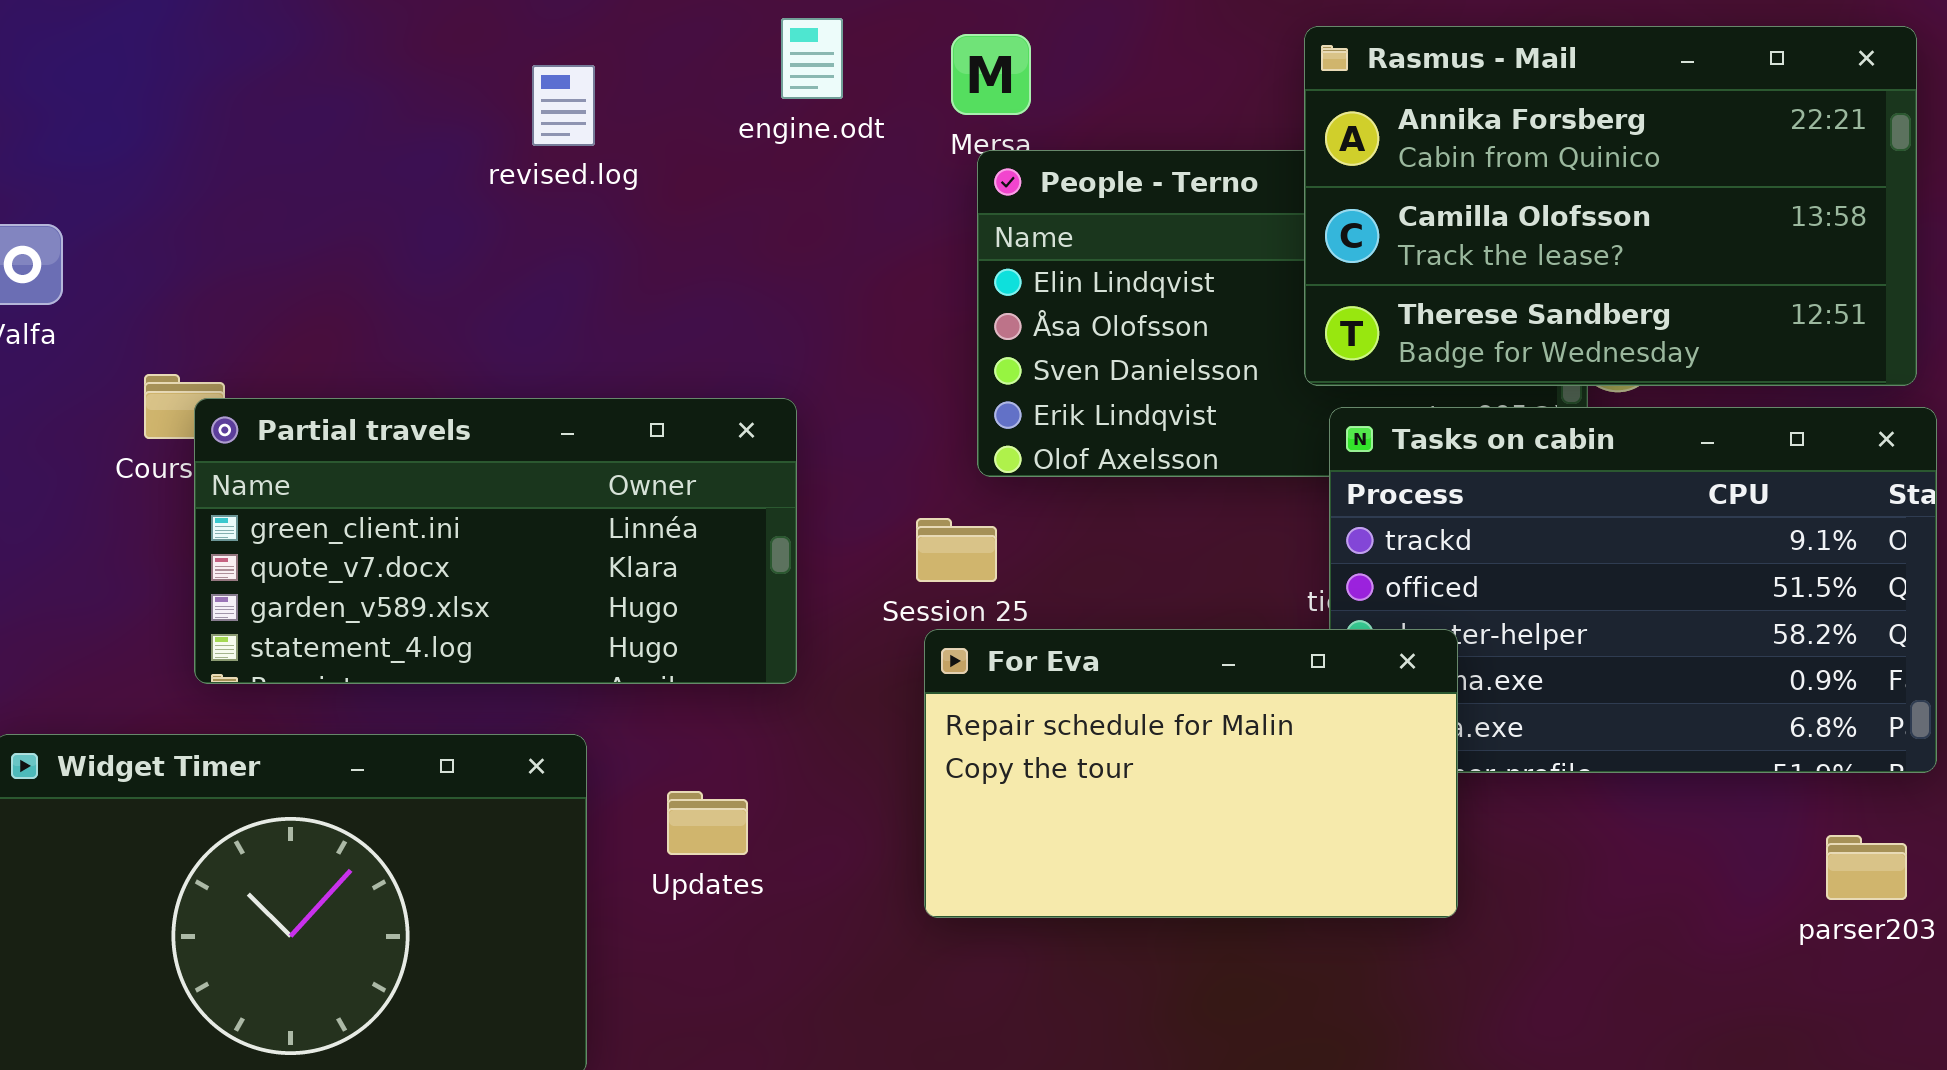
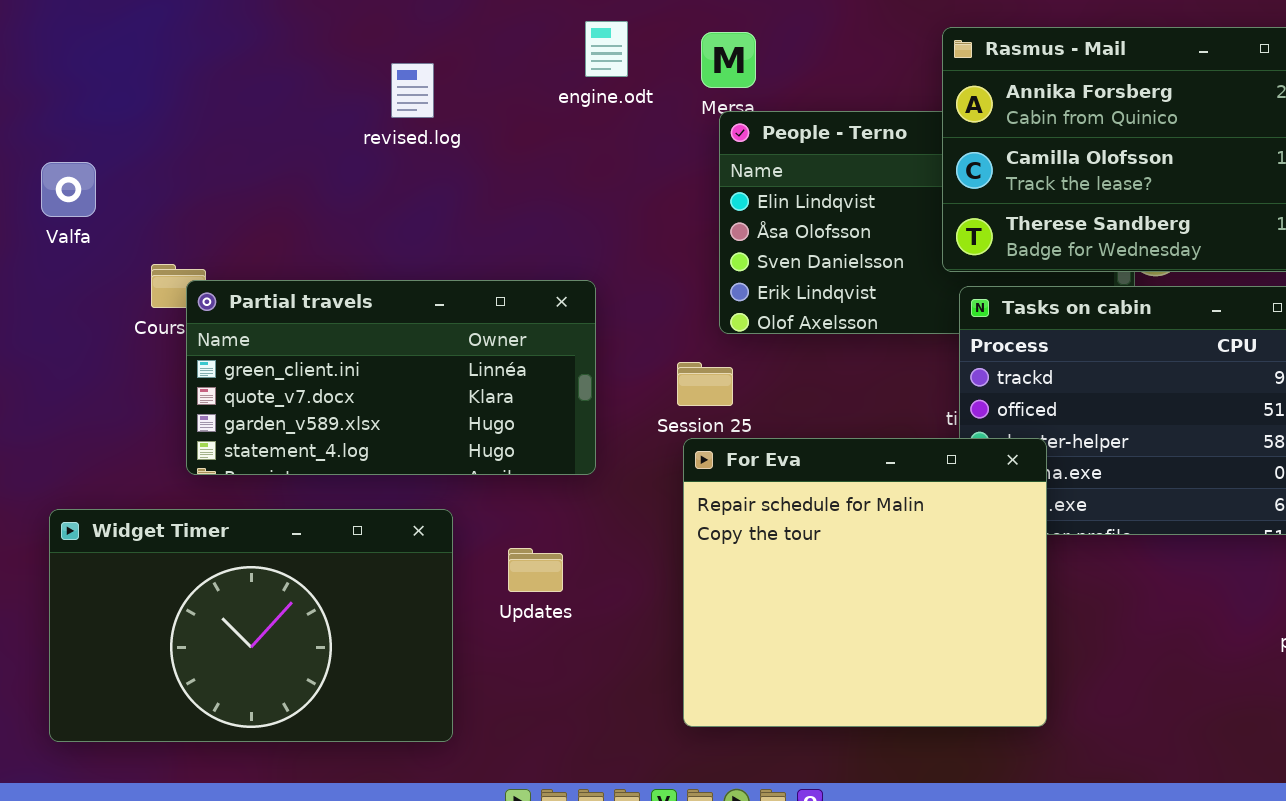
revised.log: [532,65,595,146] -> [391,63,434,118], moved
For Eva: [924,629,1458,918] -> [683,438,1047,727], resized

